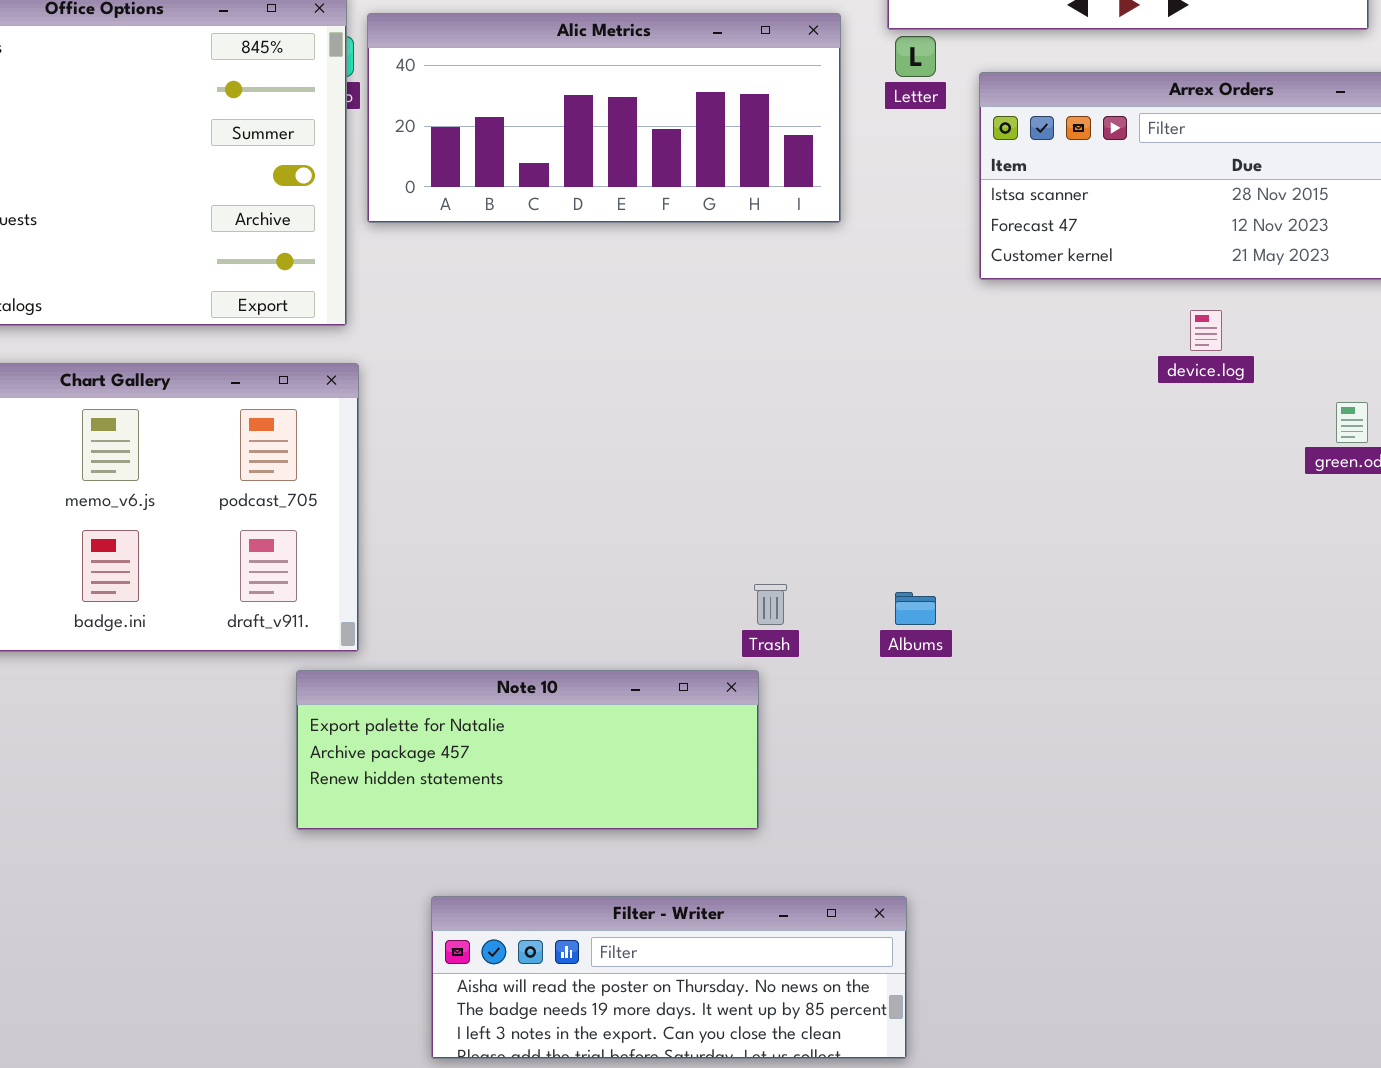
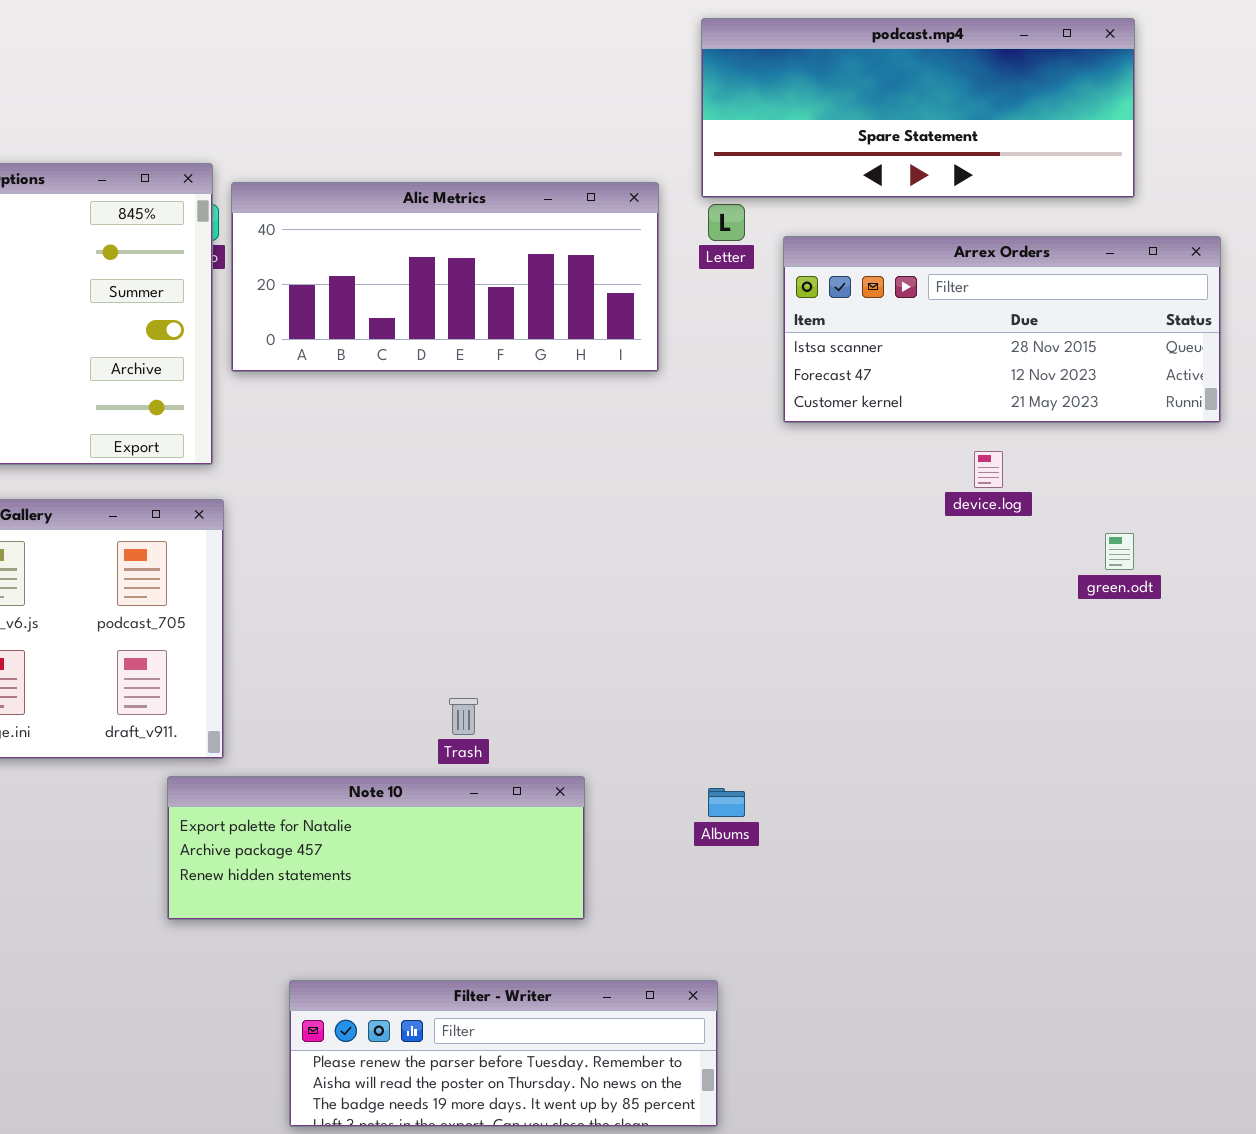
Trash: [754,584,787,625] -> [449,698,478,735], moved
Albums: [895,592,936,625] -> [708,788,745,817], moved
Filter - Writer: [431,896,907,1059] -> [289,980,718,1127], scrolled up 1 row

